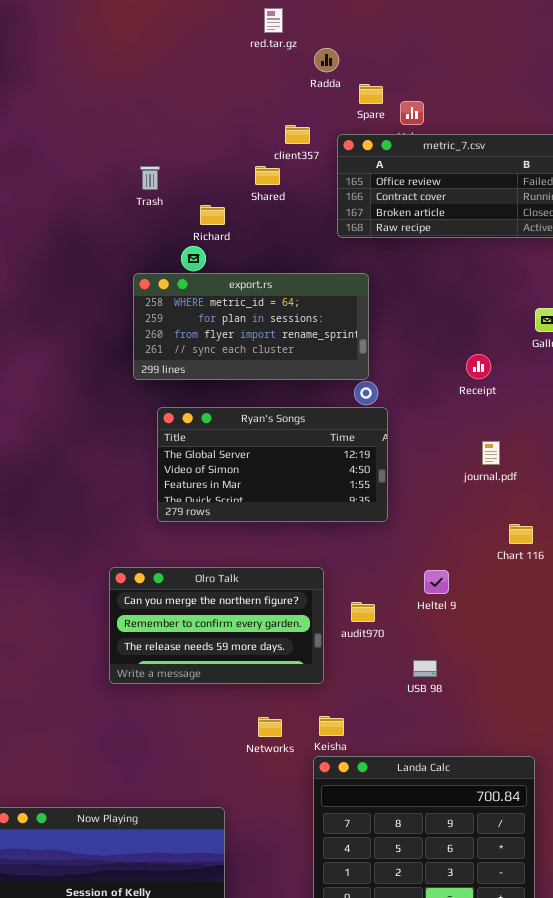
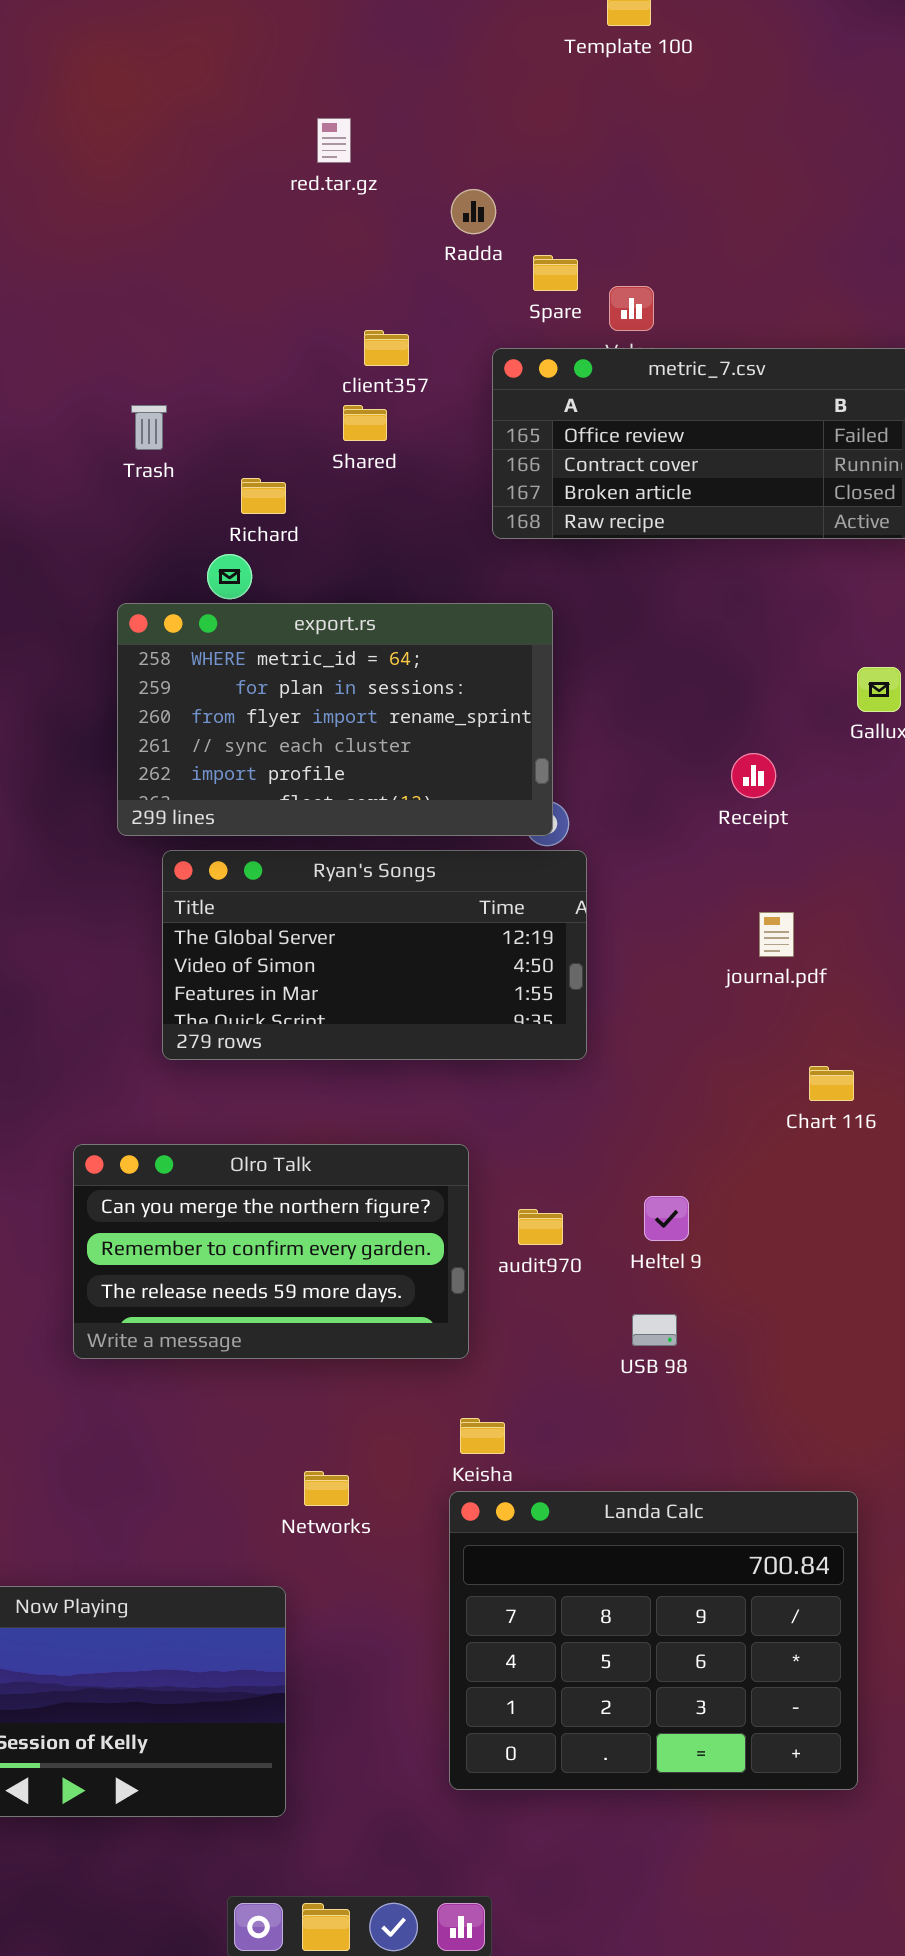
red.tar.gz: [264,8,283,33] -> [317,118,351,163], moved
client357: [285,125,310,144] -> [364,330,409,366], moved
export.rs: [133,273,369,380] -> [117,603,553,836], resized
Heltel 9: [424,570,449,594] -> [644,1196,689,1241], moved
Networks: [258,717,282,737] -> [304,1471,349,1506], moved

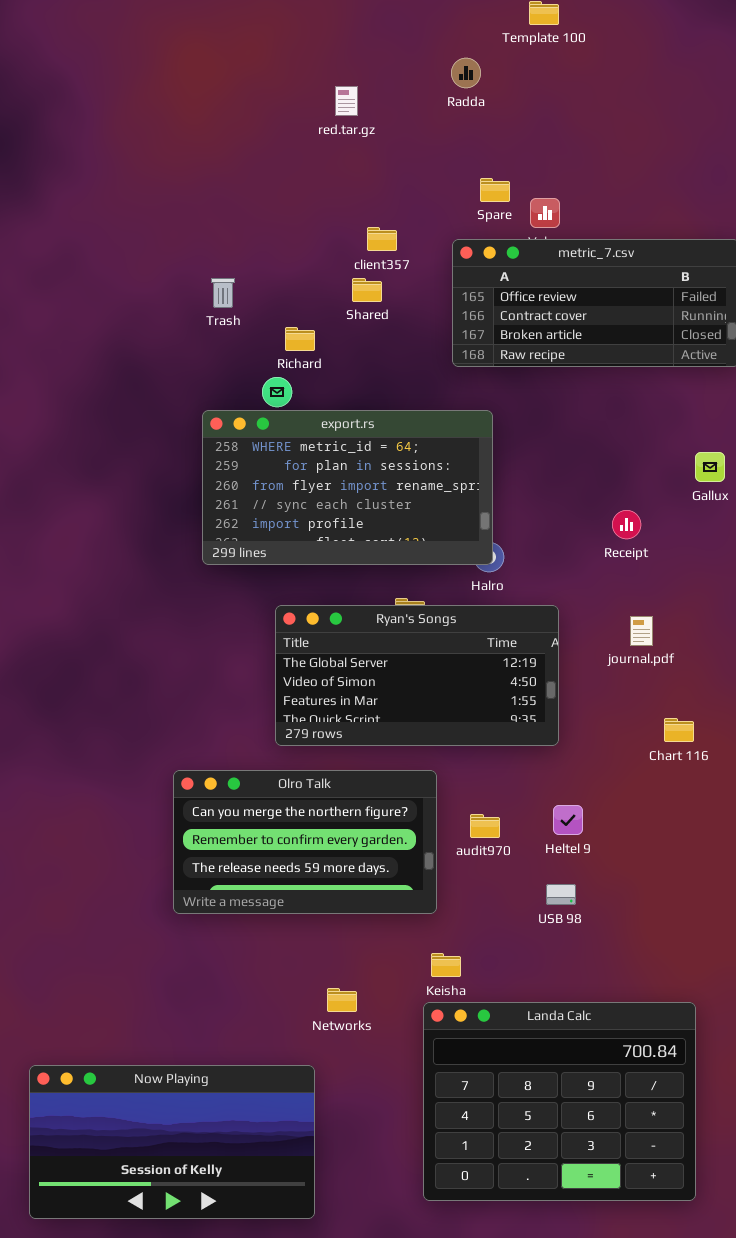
Radda: [451,189,496,234] -> [451,58,481,88], moved
Ryan's Songs: [162,850,587,1060] -> [275,605,559,746], moved

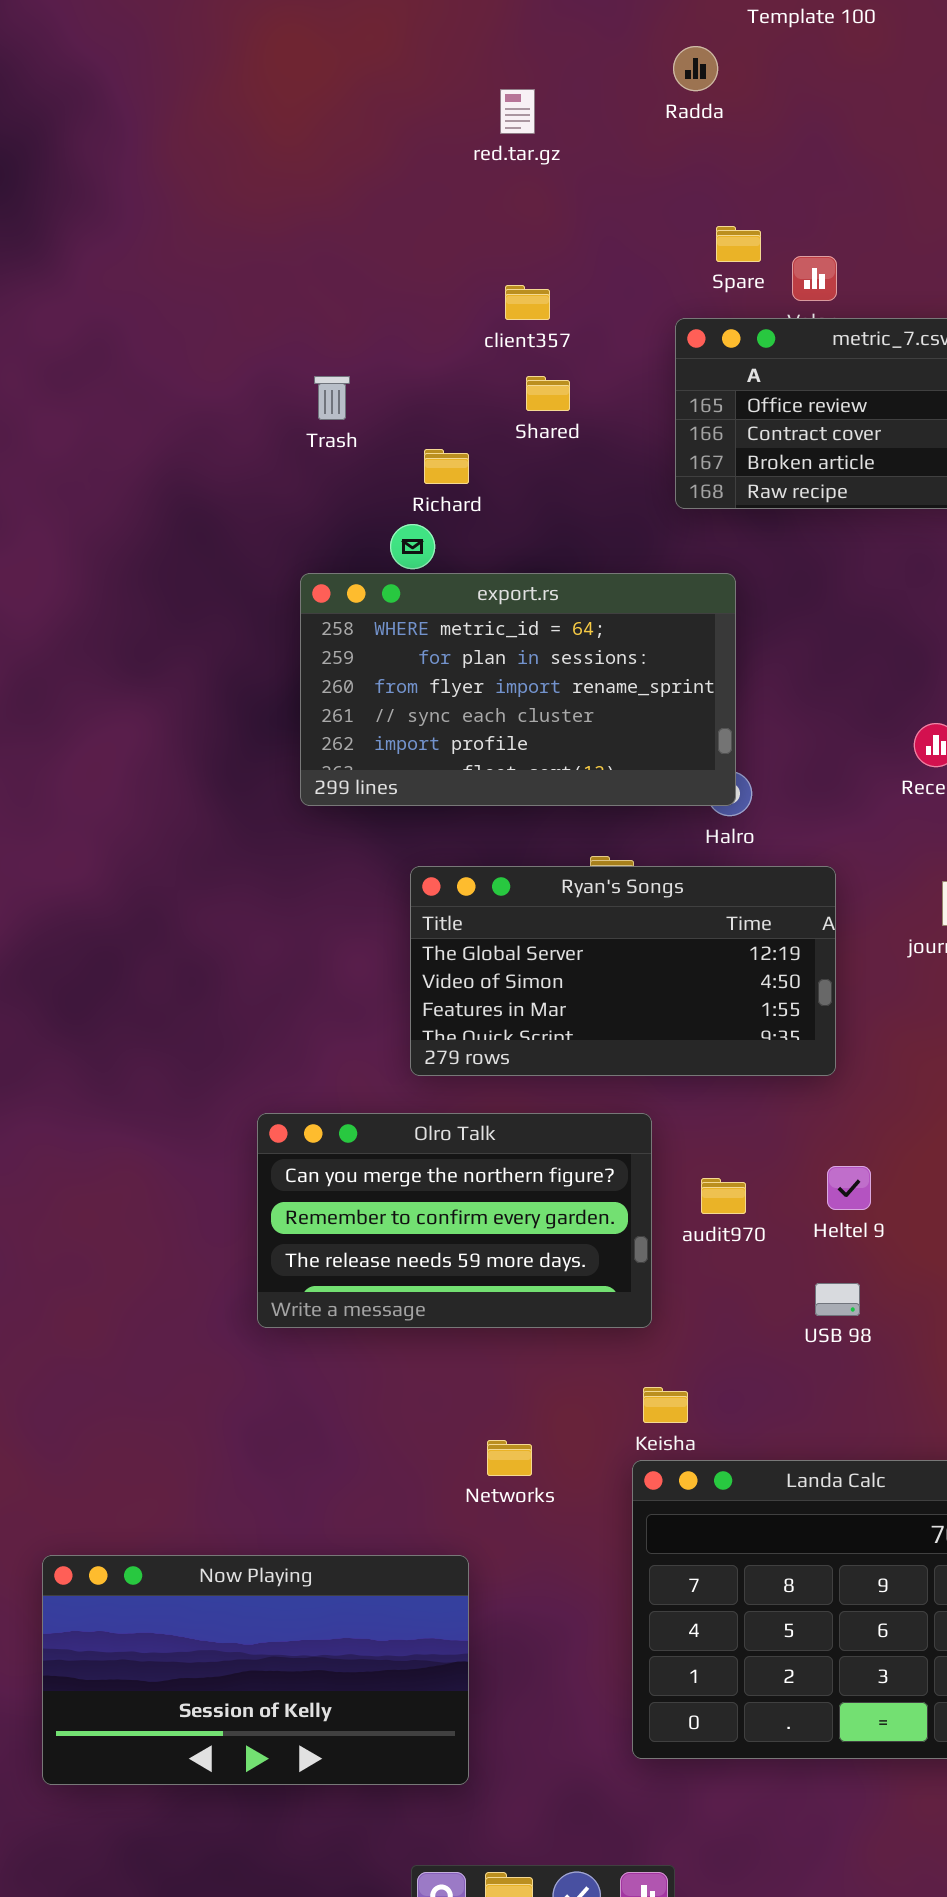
client357: [367,227,397,251] -> [505,285,550,320], moved

